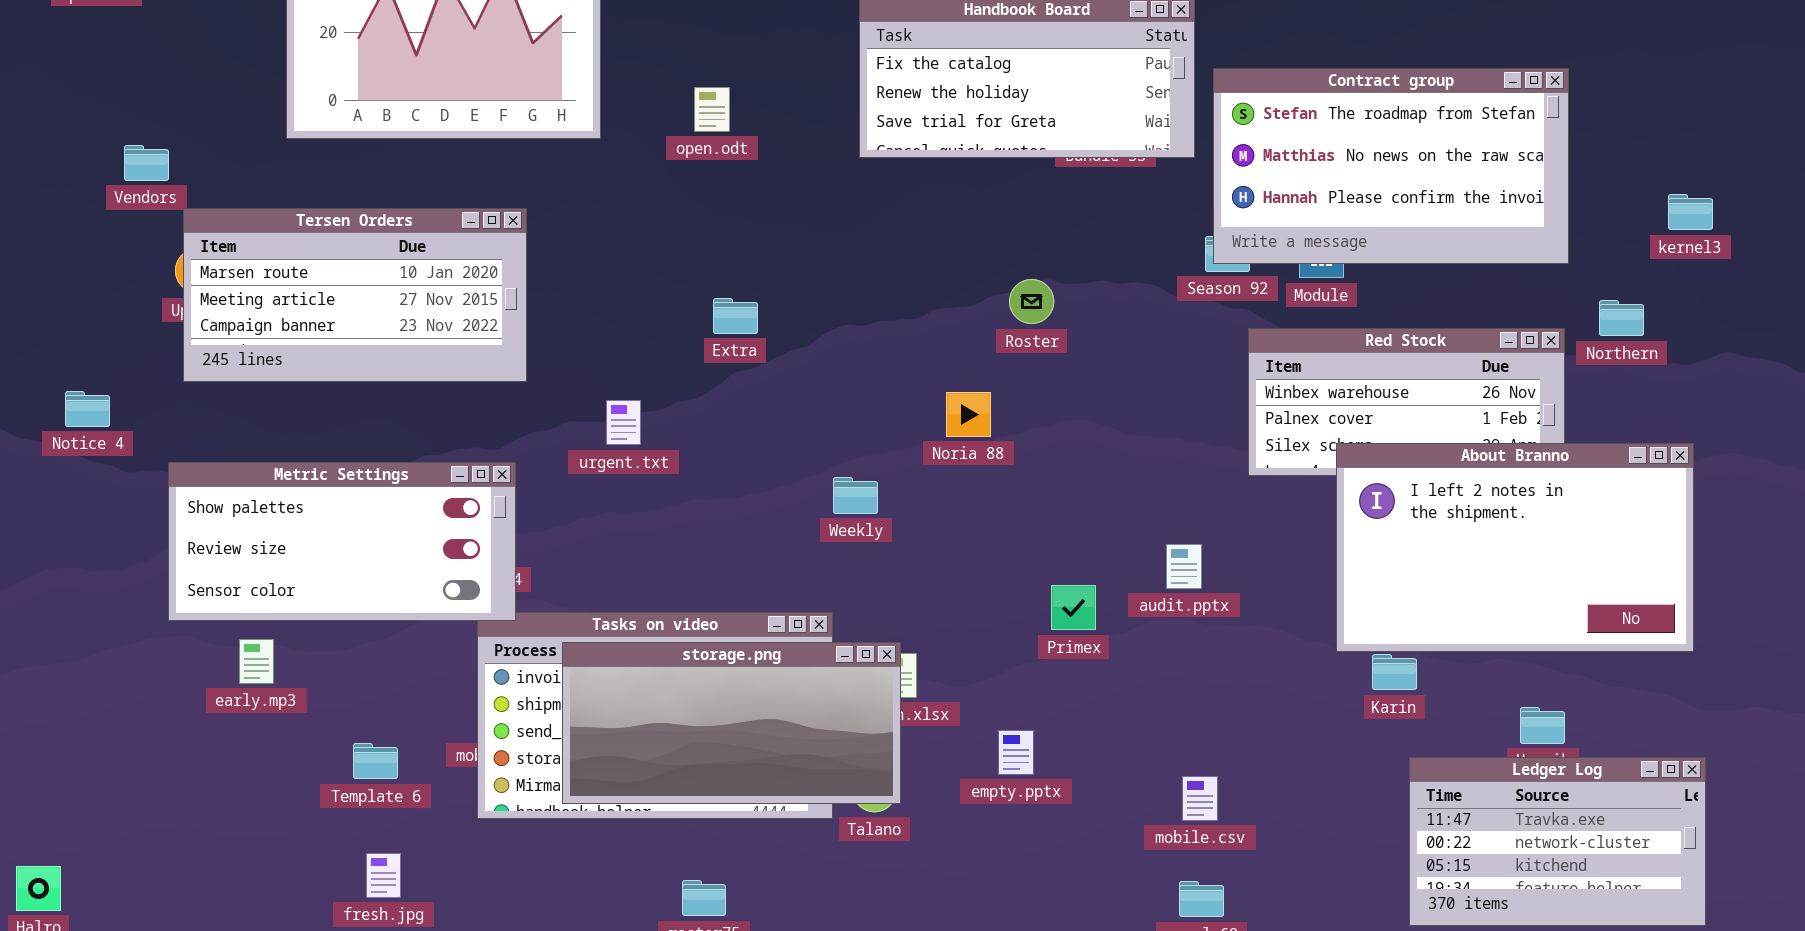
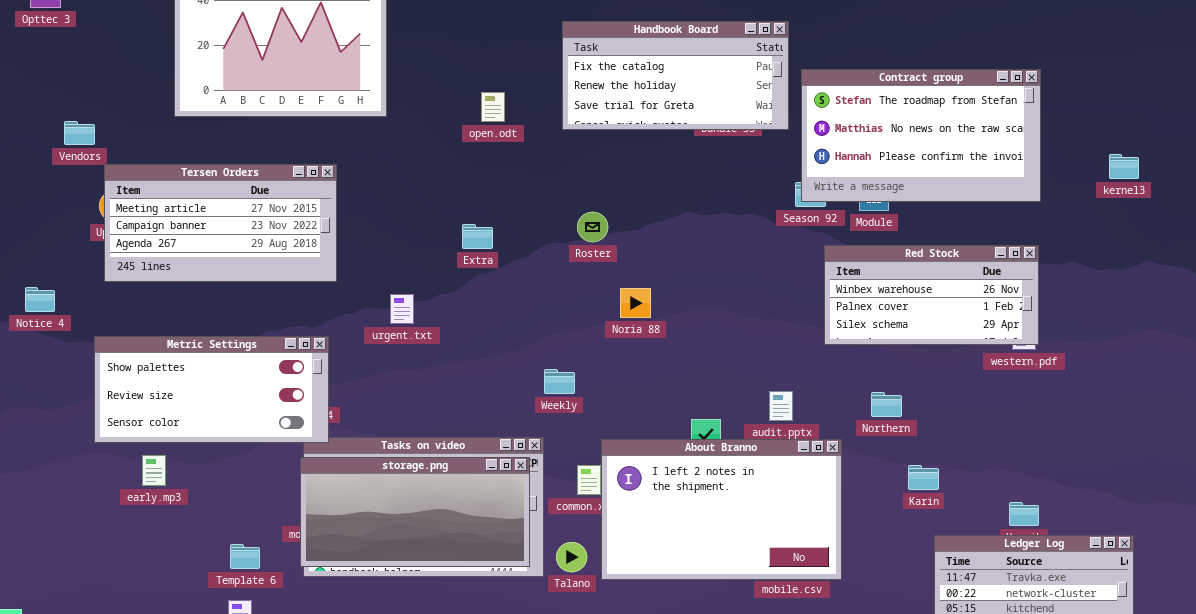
open.odt: [694,87,730,132] -> [481,92,505,122], moved
Tersen Orders: [183,208,527,382] -> [104,164,337,282], scrolled down 1 row
Roster: [1009,279,1054,324] -> [577,212,608,242], moved
Northern: [1599,300,1644,336] -> [871,392,902,417], moved
About Branno: [1336,443,1694,652] -> [601,439,842,580], moved
Weekly: [833,477,878,514] -> [544,369,575,394], moved
storage.png: [562,642,901,804] -> [300,457,530,567], moved
Template 6: [353,743,398,779] -> [230,544,260,569], moved

